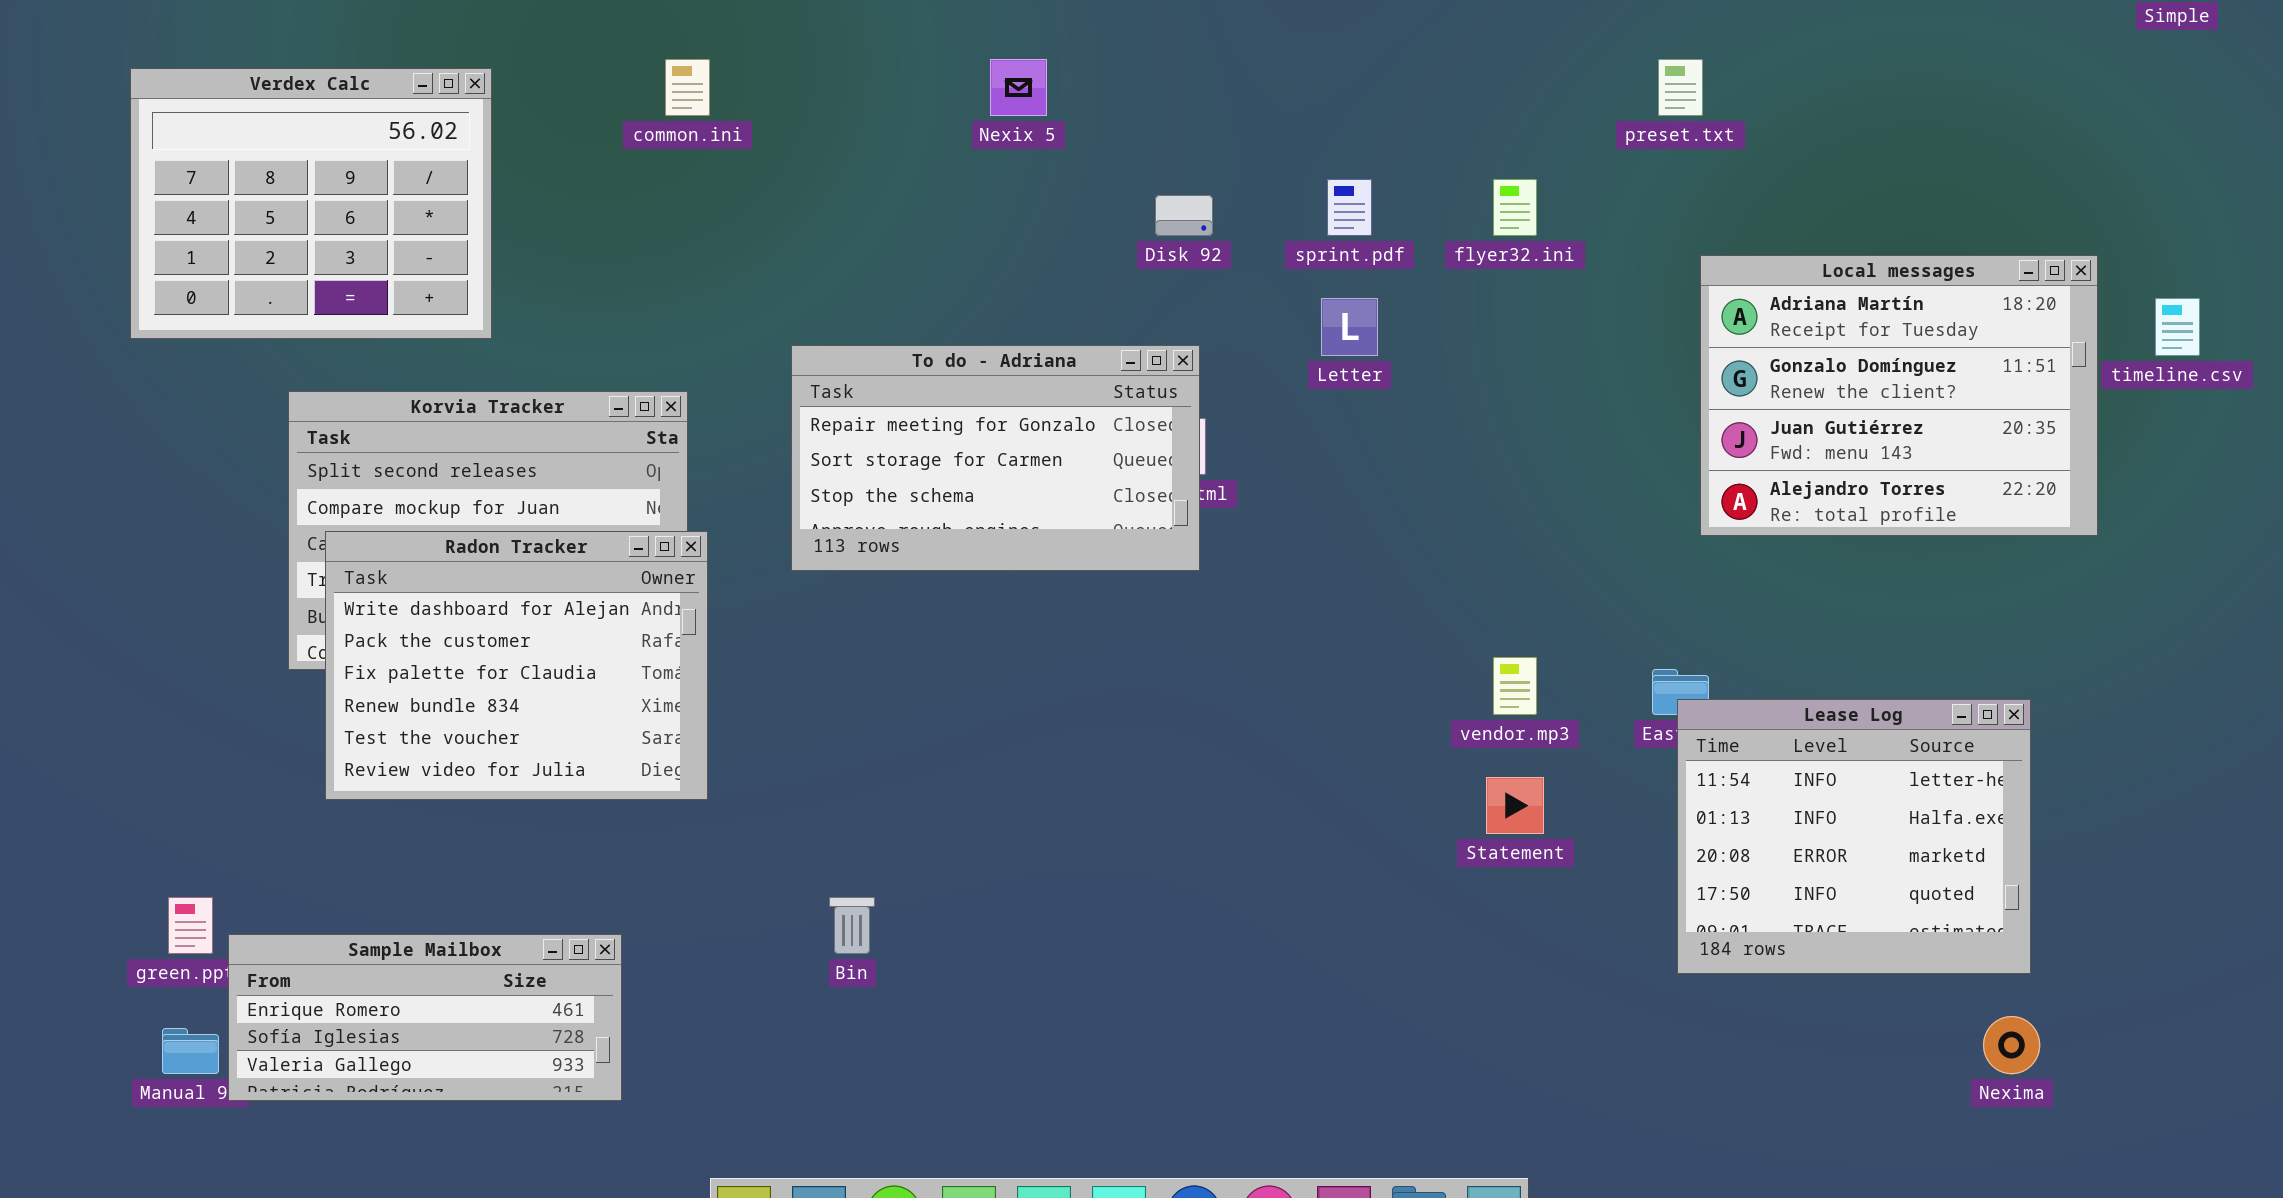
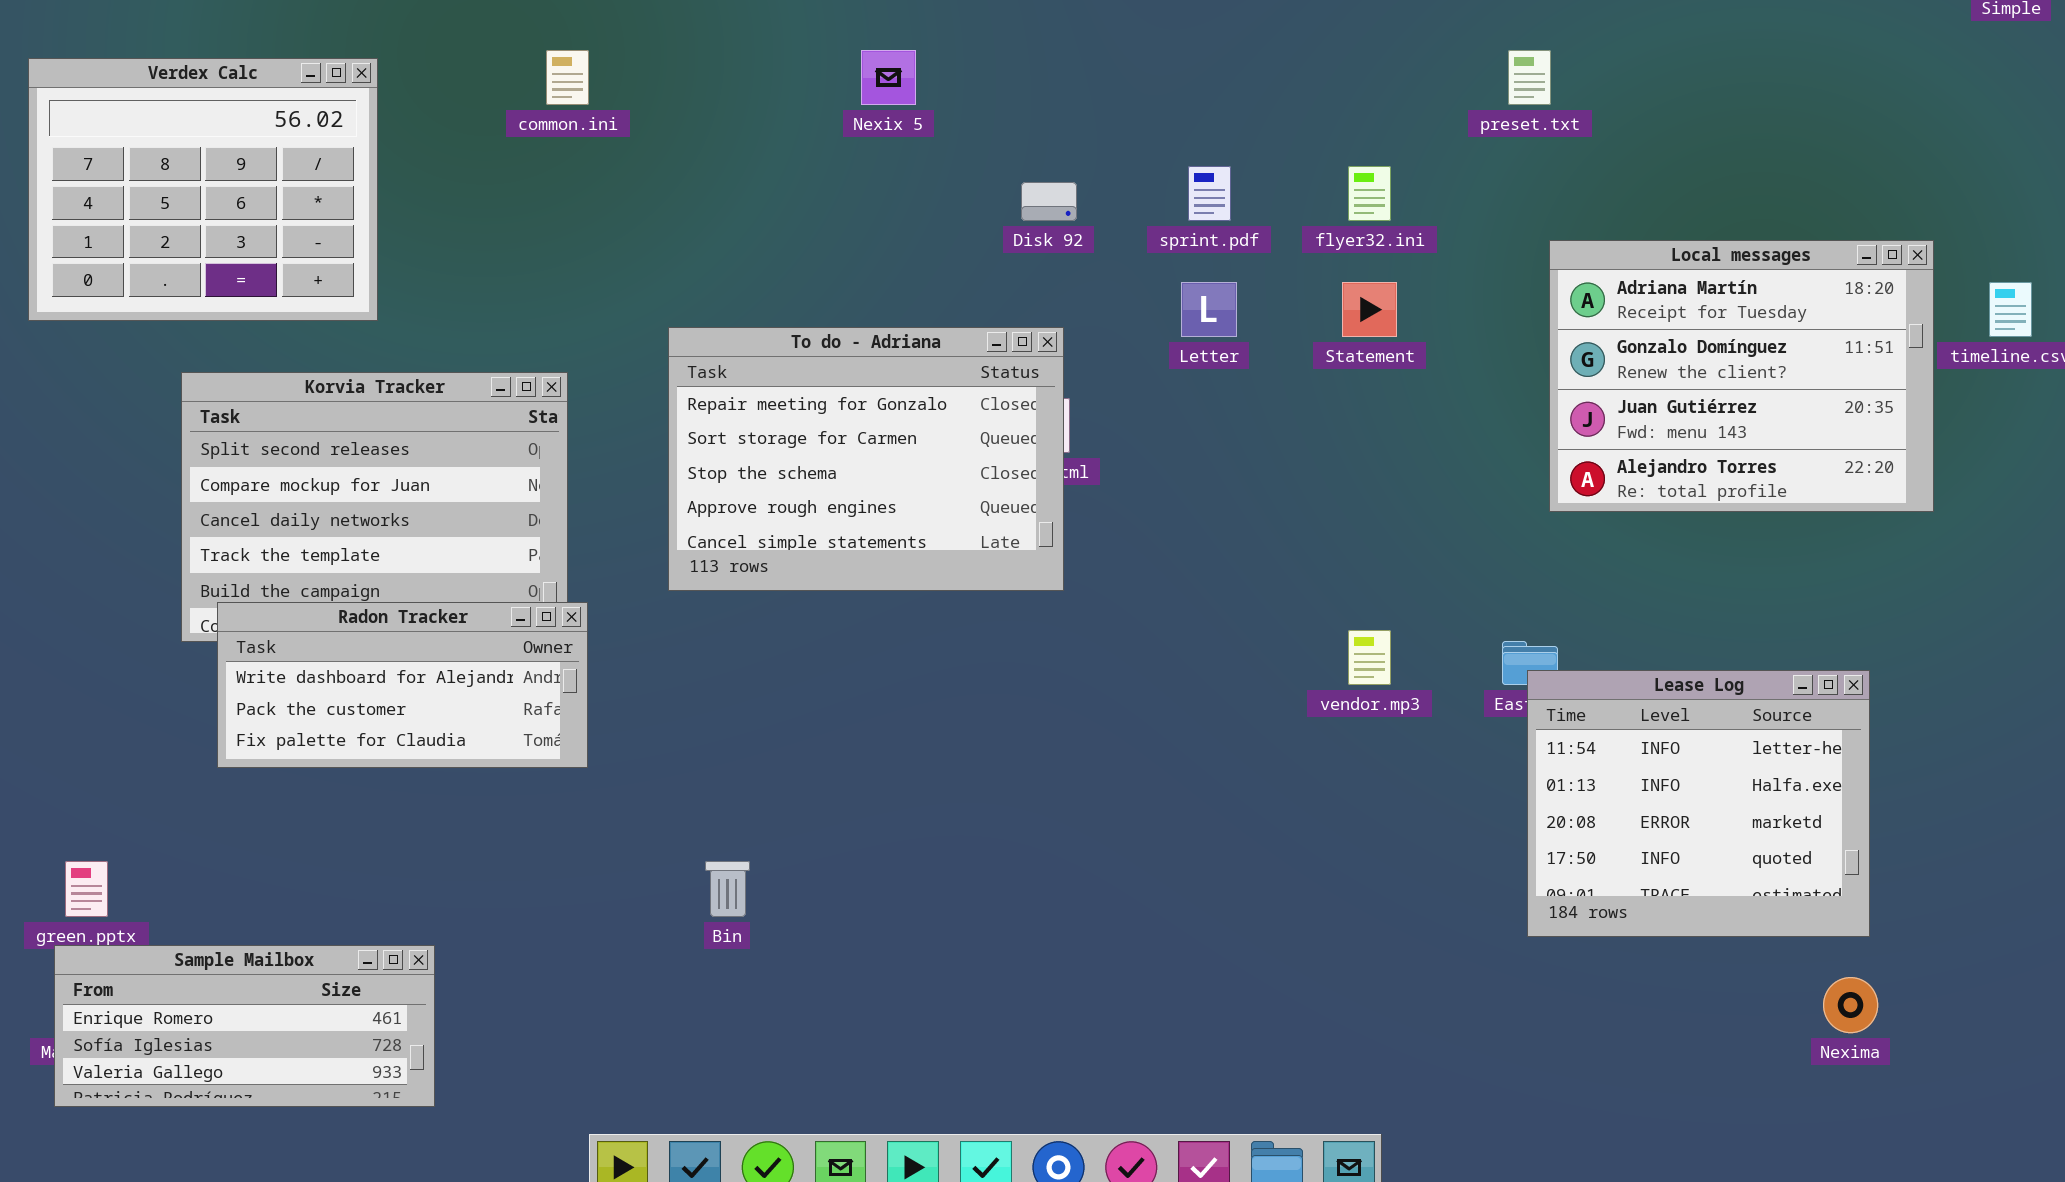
To do - Adriana: [791,345,1200,571] -> [668,327,1064,591], resized
Radon Tracker: [325,531,708,800] -> [217,602,588,768], resized
Statement: [1486,777,1544,834] -> [1342,282,1397,337], moved
Sample Mailbox: [228,934,622,1101] -> [54,945,435,1107], moved

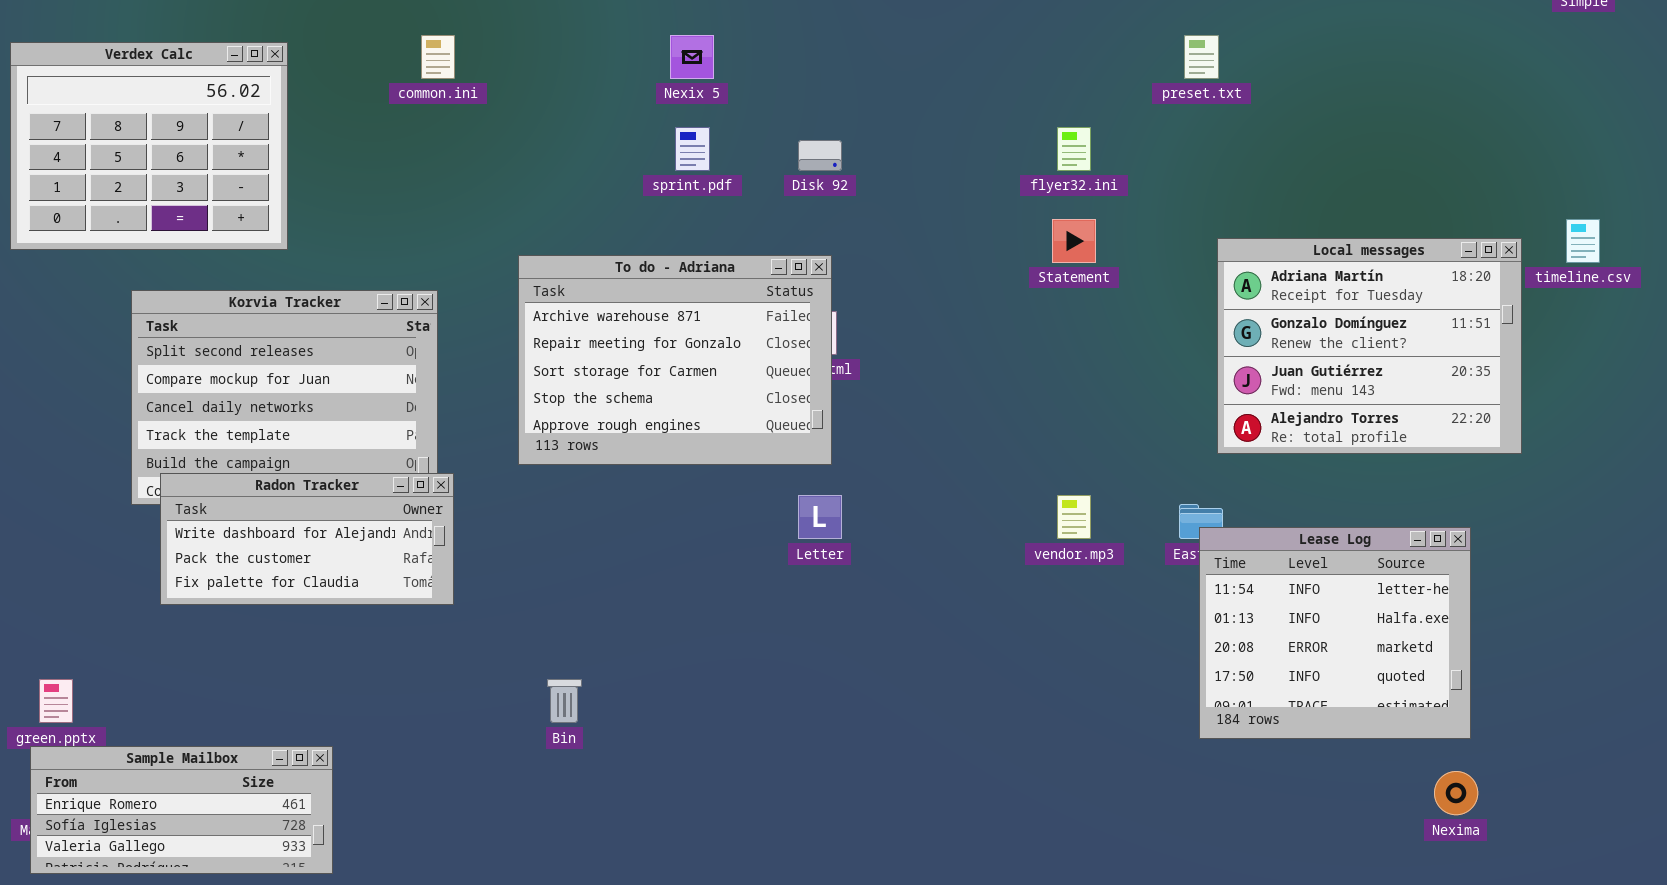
sprint.pdf: [1188,166,1231,221] -> [675,127,710,171], moved
Local messages: [1549,240,1934,512] -> [1217,238,1522,454], moved
Letter: [1181,282,1237,337] -> [798,495,842,539], moved
To do - Adriana: [668,327,1064,591] -> [518,255,832,465], scrolled up 1 row

